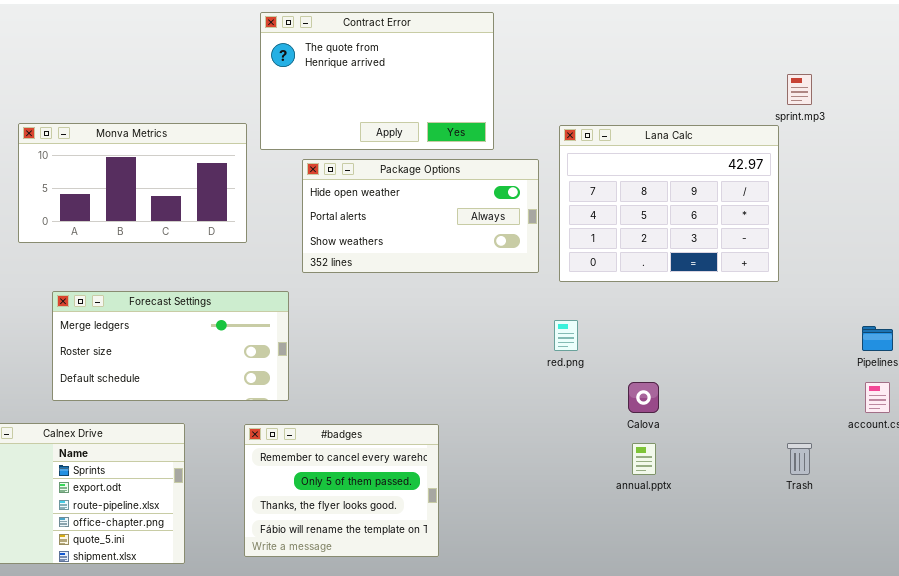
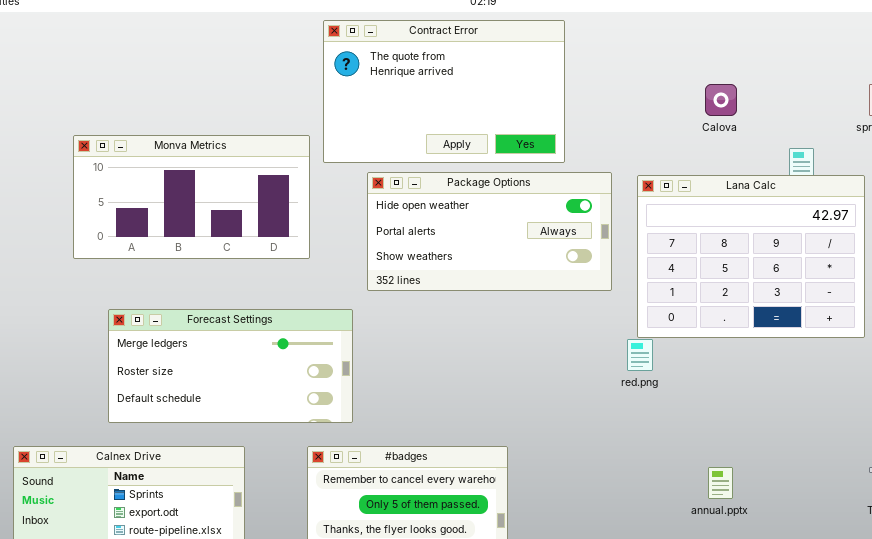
Lana Calc: [559,125,779,282] -> [637,175,865,338], moved
Calova: [628,382,659,413] -> [705,84,737,116], moved

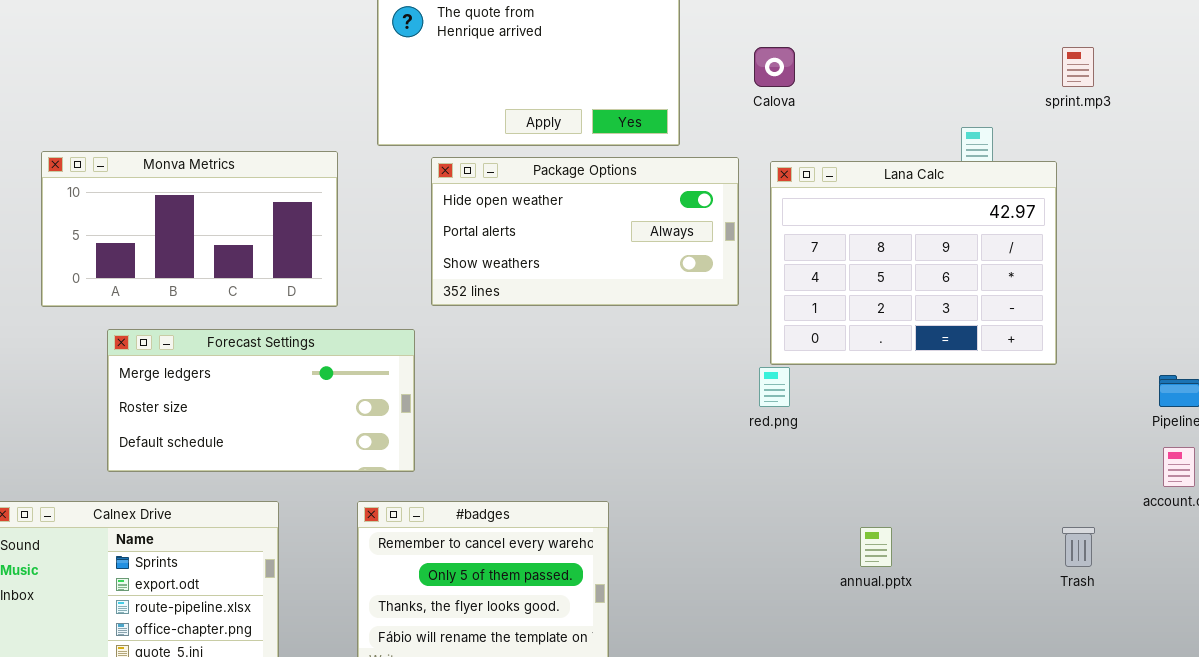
Calova: [705,84,737,116] -> [754,47,795,87], moved
Monva Metrics: [73,135,310,259] -> [41,151,338,307], moved

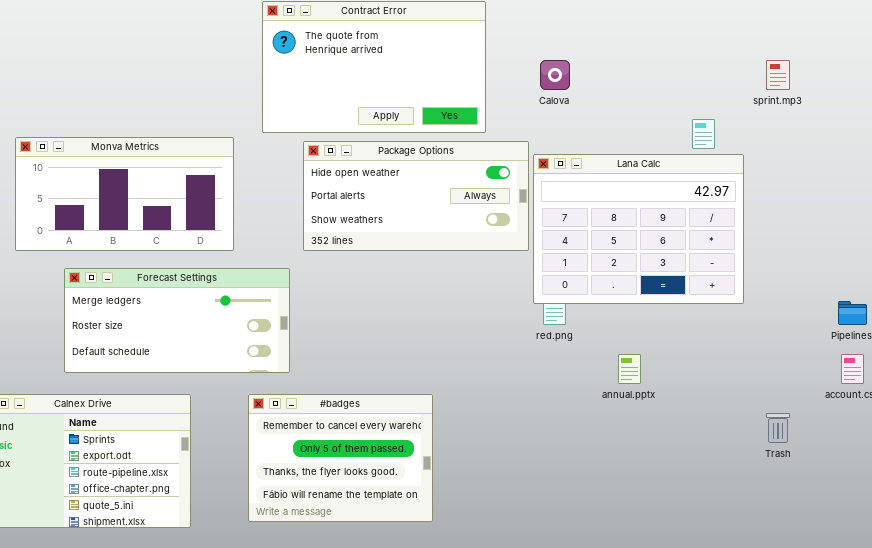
Lana Calc: [770,161,1057,365] -> [533,154,744,304], moved
annual.pptx: [860,527,892,567] -> [618,354,641,384], moved

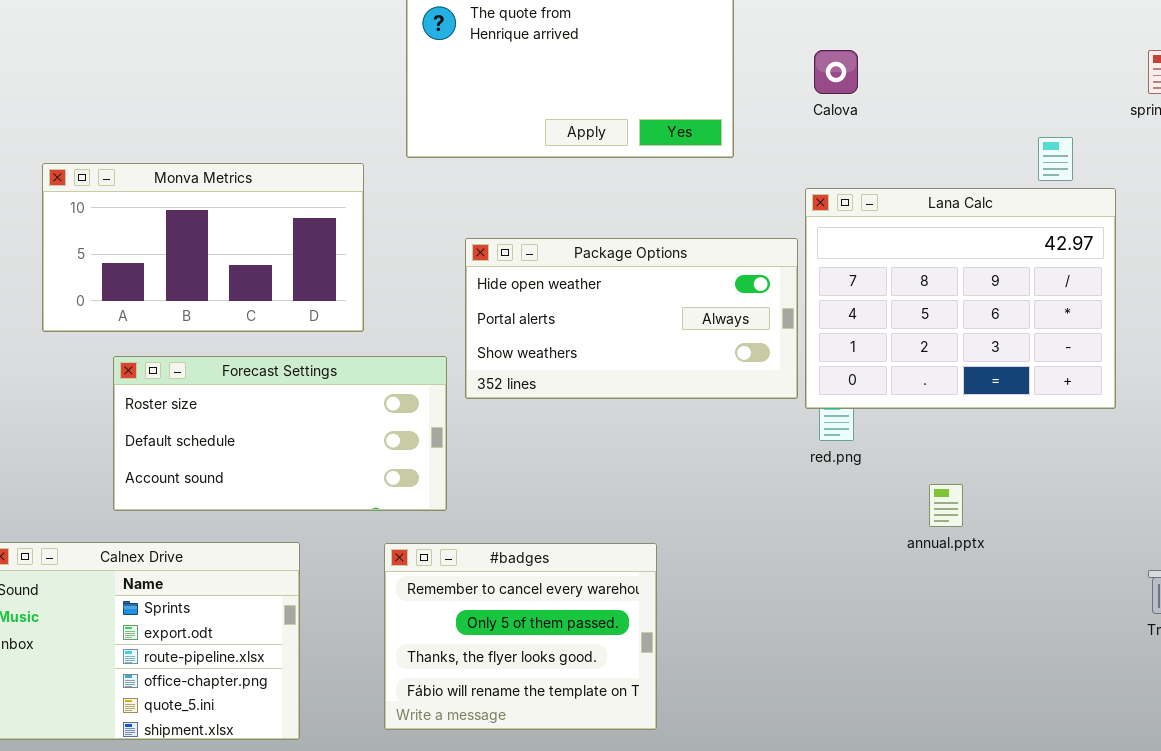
Package Options: [303,141,529,251] -> [465,238,798,399], moved
Forecast Settings: [64,268,290,373] -> [113,356,447,511], scrolled down 1 row

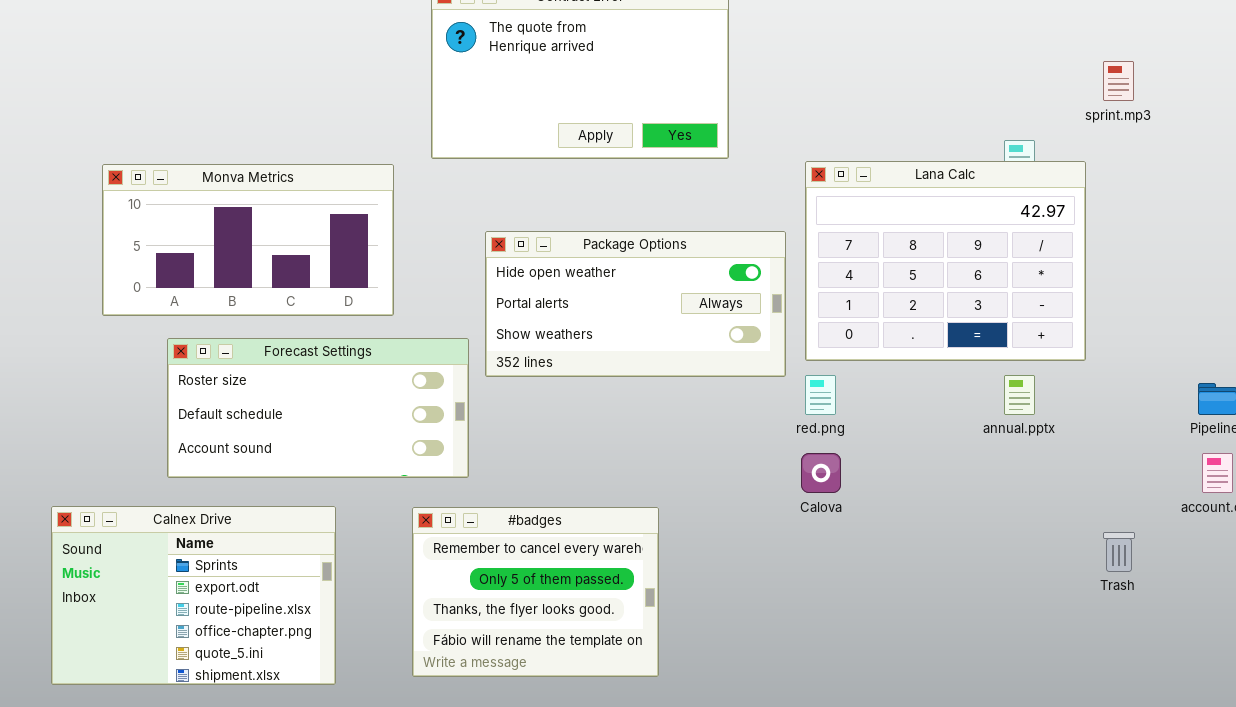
Calova: [814,50,858,94] -> [801,453,841,493], moved
Lana Calc: [805,188,1116,409] -> [805,161,1086,361], moved
annual.pptx: [929,484,963,527] -> [1004,375,1035,415], moved

